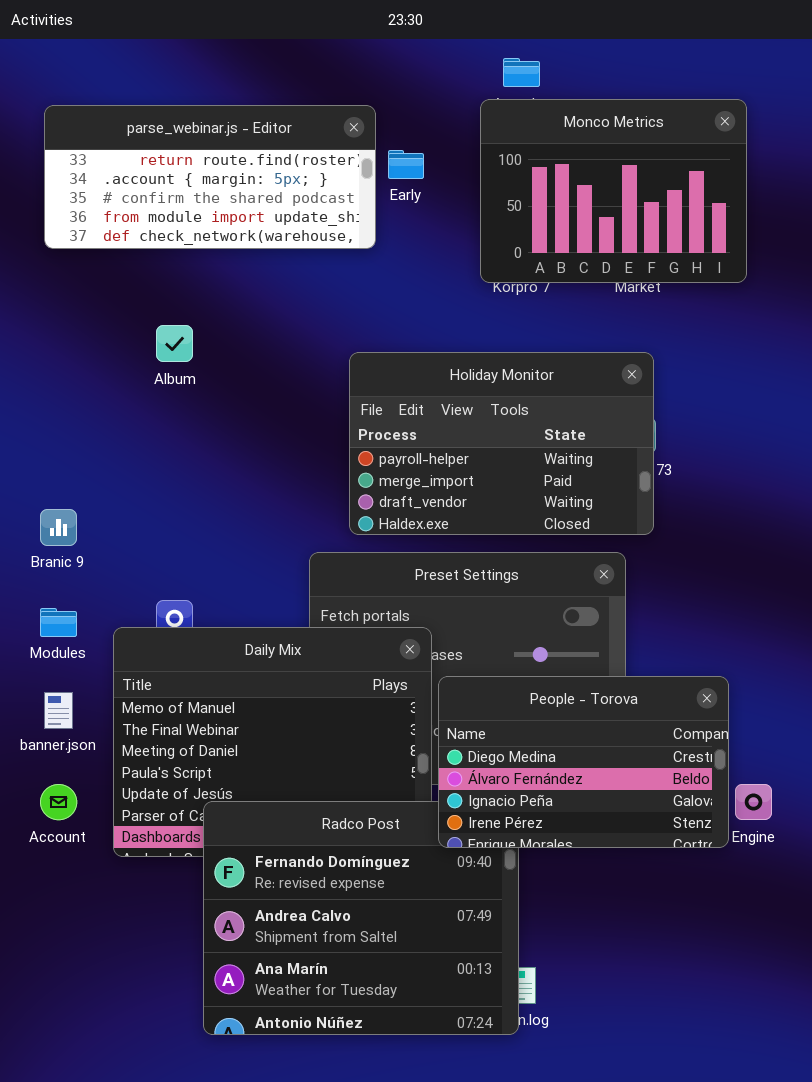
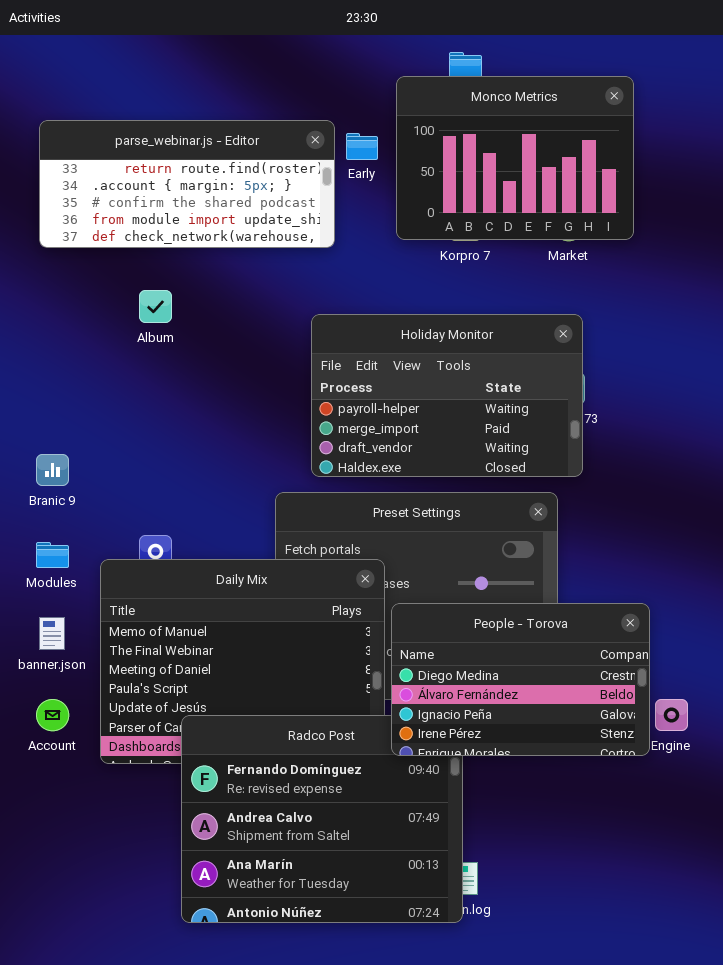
Monco Metrics: [480,99,747,283] -> [396,76,634,240], moved
parse_webinar.js - Editor: [44,105,376,249] -> [39,120,335,248], moved

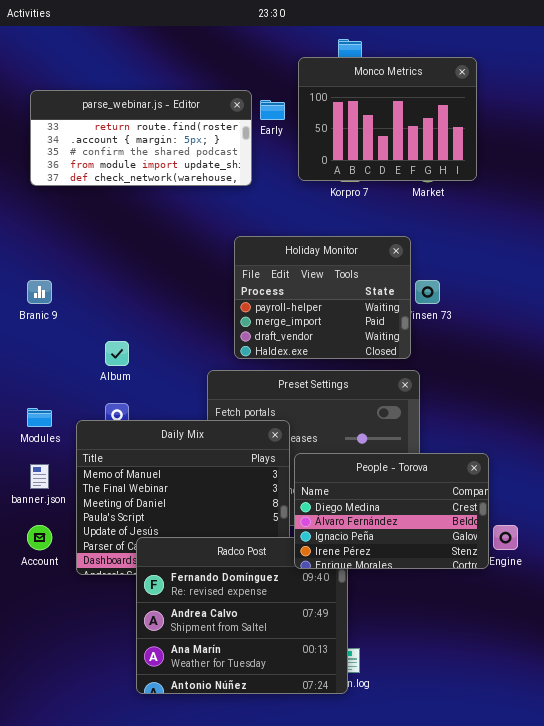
Album: [139,290,172,323] -> [105,341,129,366], moved
Holiday Monitor: [311,314,583,477] -> [234,236,411,359], resized
Branic 9: [36,454,69,486] -> [27,280,52,304], moved

